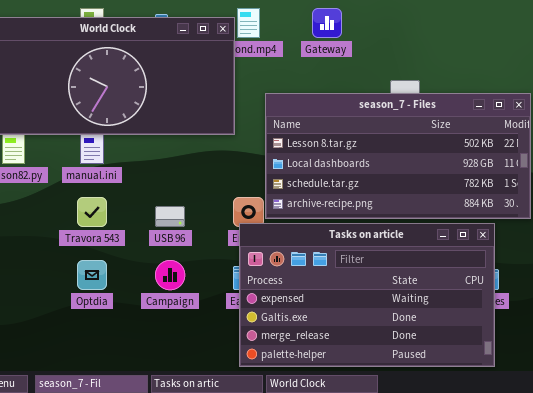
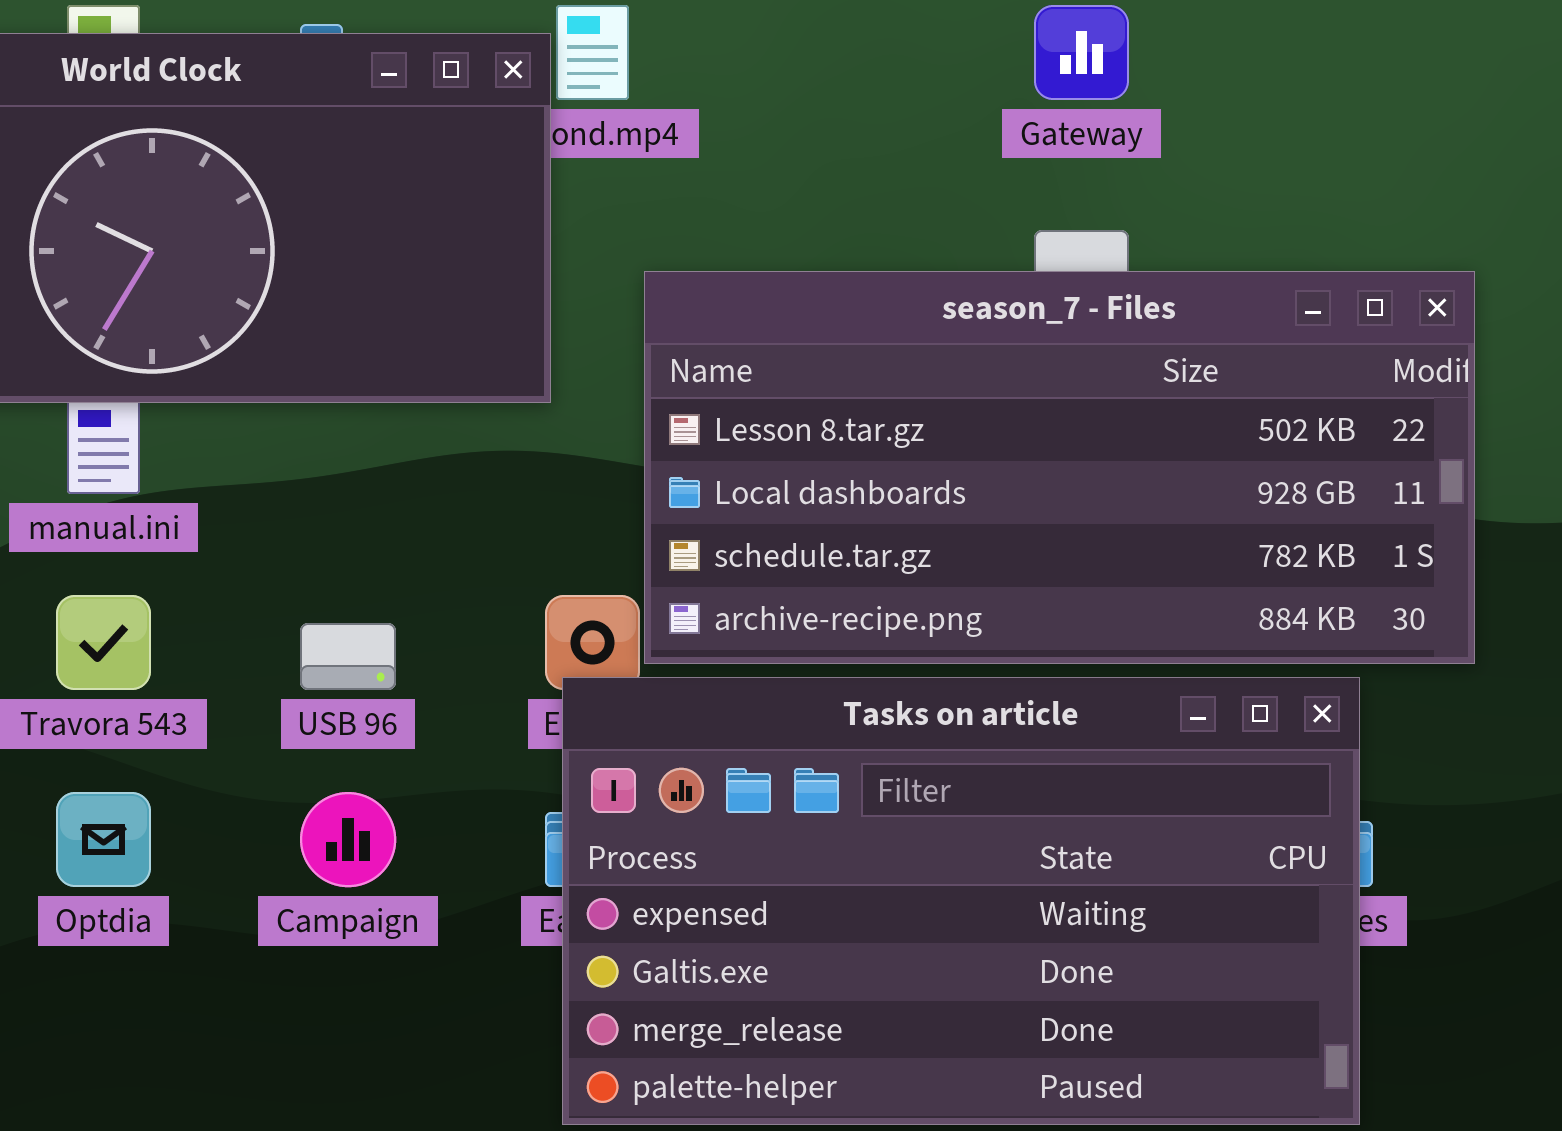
Gateway: [312,8,342,38] -> [1034,5,1129,100], moved

